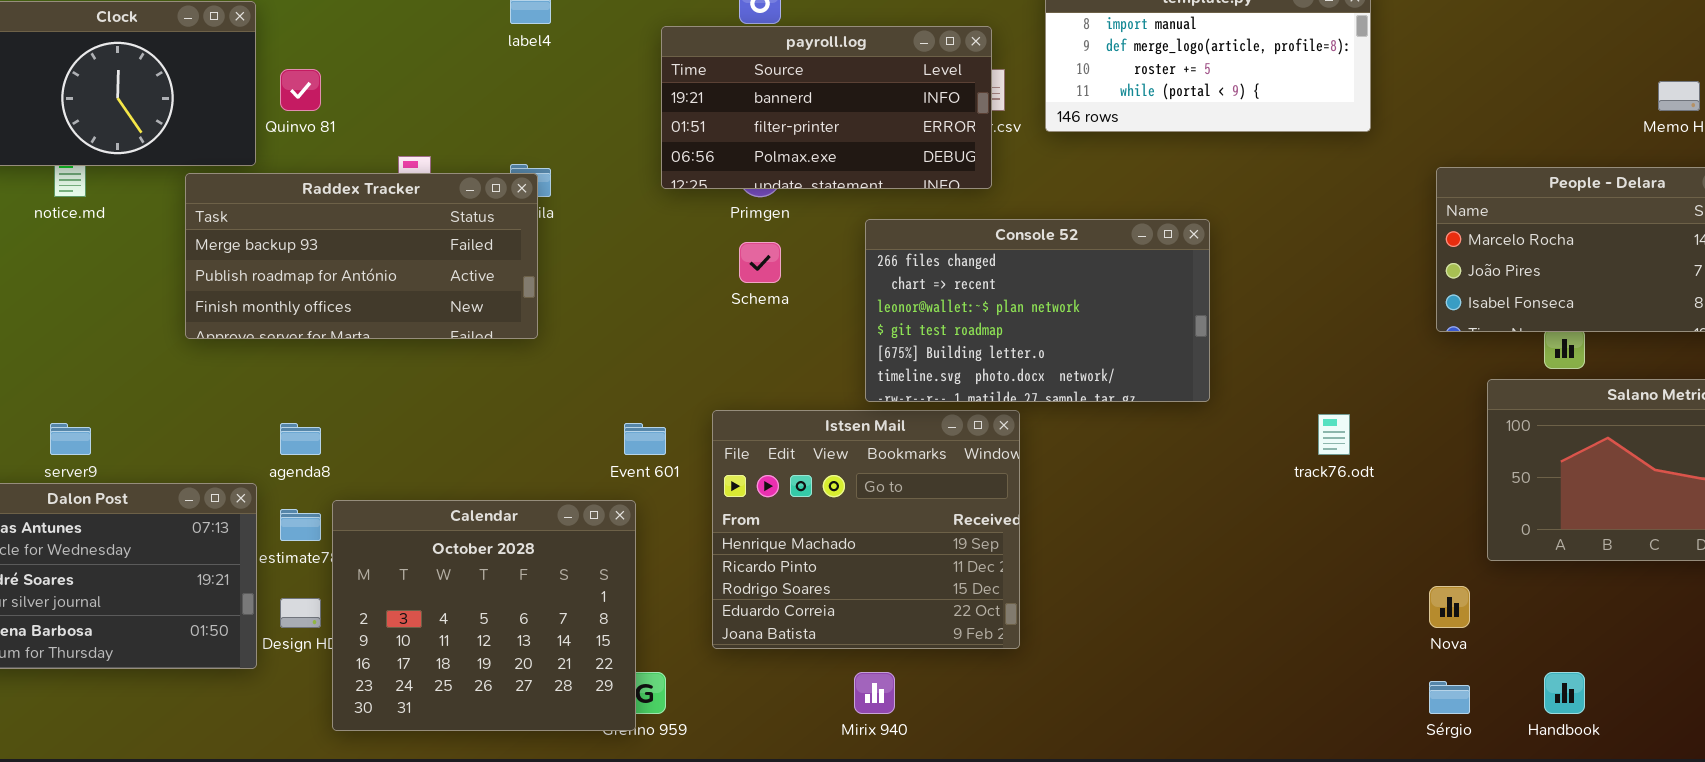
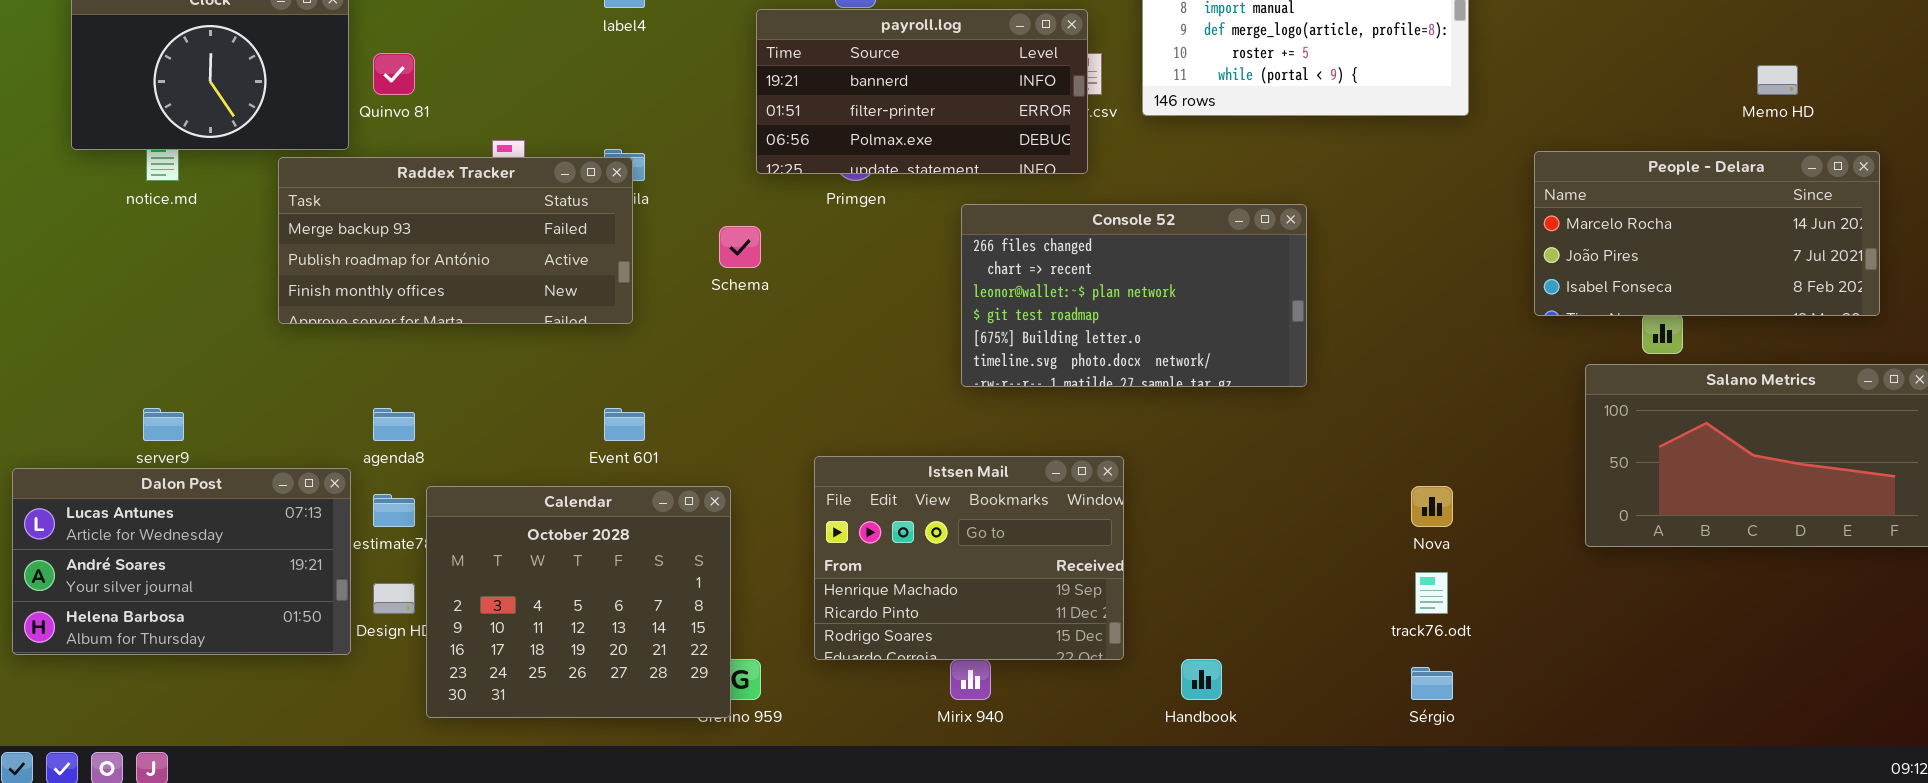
Schema: [739,242,781,283] -> [719,226,761,268], moved
Istsen Mail: [712,410,1020,649] -> [814,456,1124,660], moved, resized
track76.odt: [1318,414,1350,455] -> [1415,572,1448,614], moved
Event 601: [624,423,666,455] -> [604,408,645,441], moved
Nova: [1429,586,1470,628] -> [1411,486,1453,527], moved
Handbook: [1544,672,1585,714] -> [1181,659,1222,700], moved
Sérgio: [1429,681,1470,714] -> [1411,667,1453,700], moved

